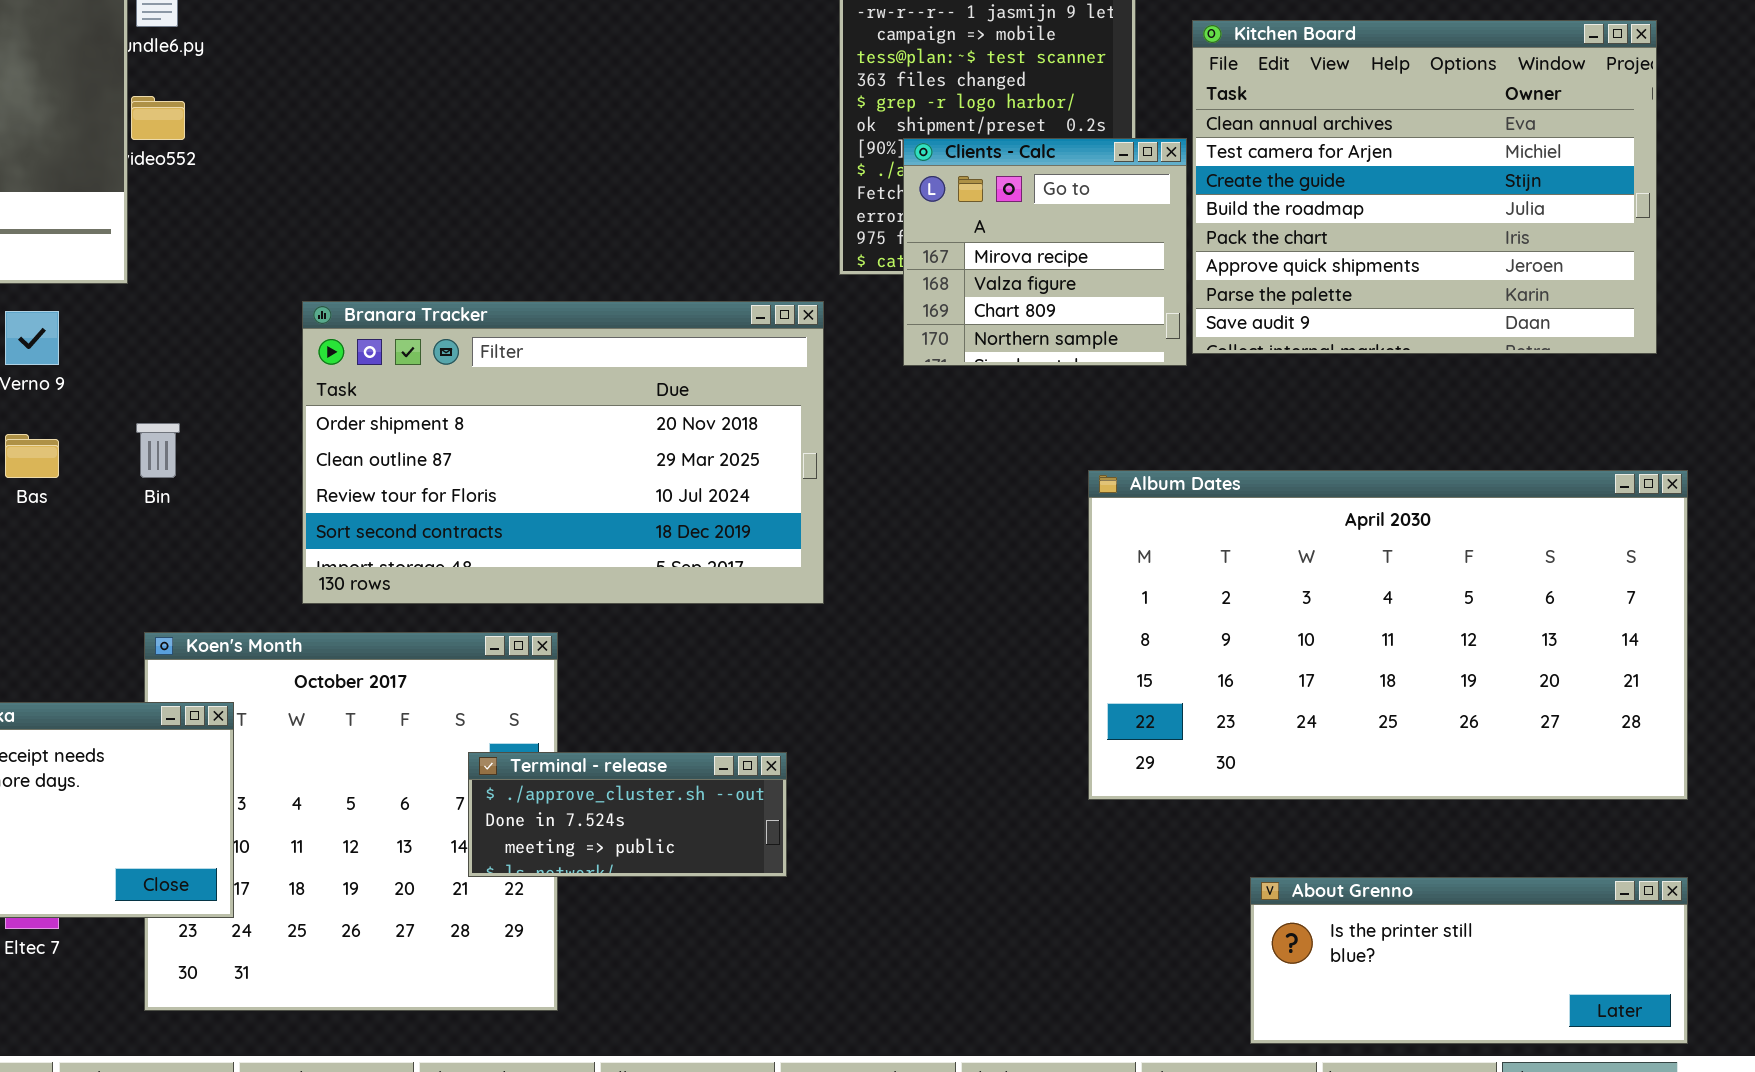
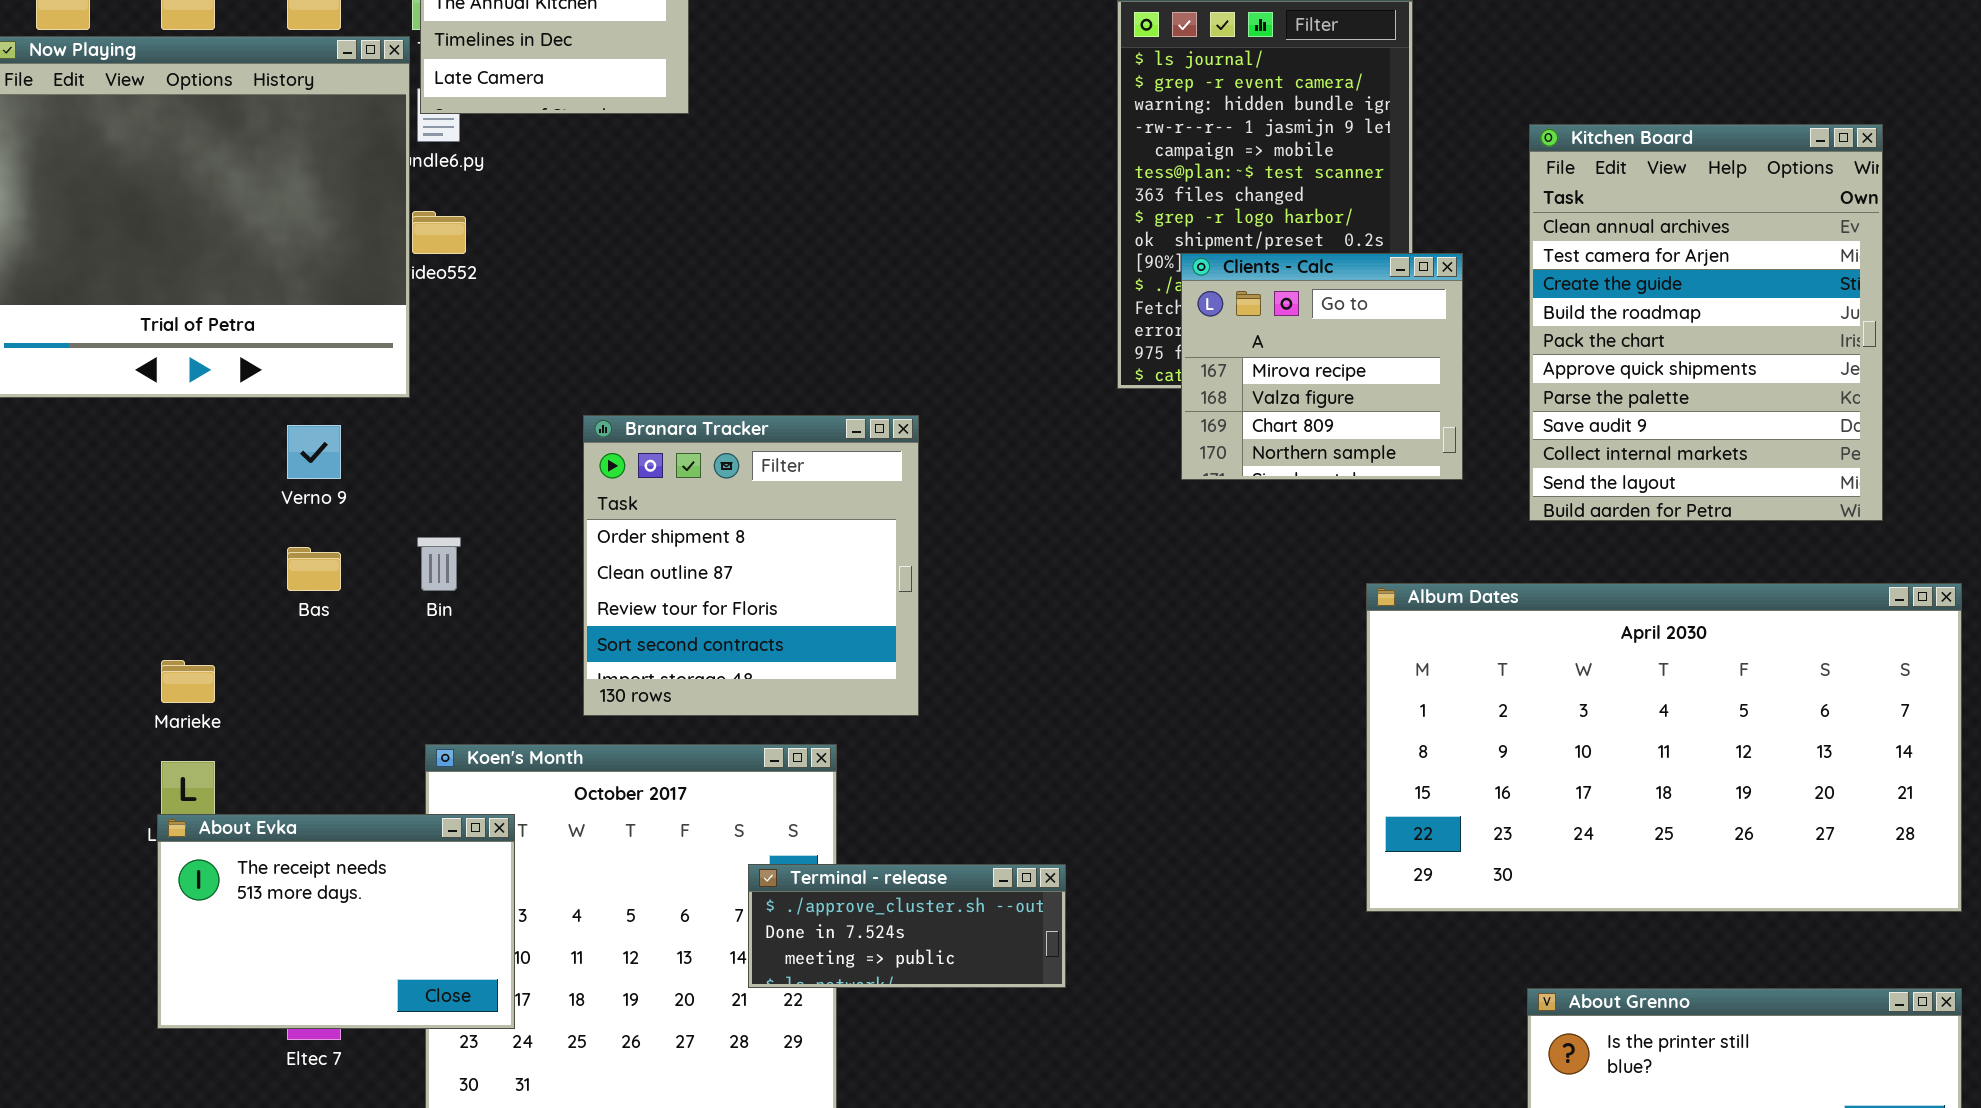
Kitchen Board: [1192,20,1657,354] -> [1529,124,1883,521], moved, resized
Branara Tracker: [302,301,824,604] -> [583,415,919,716], resized

